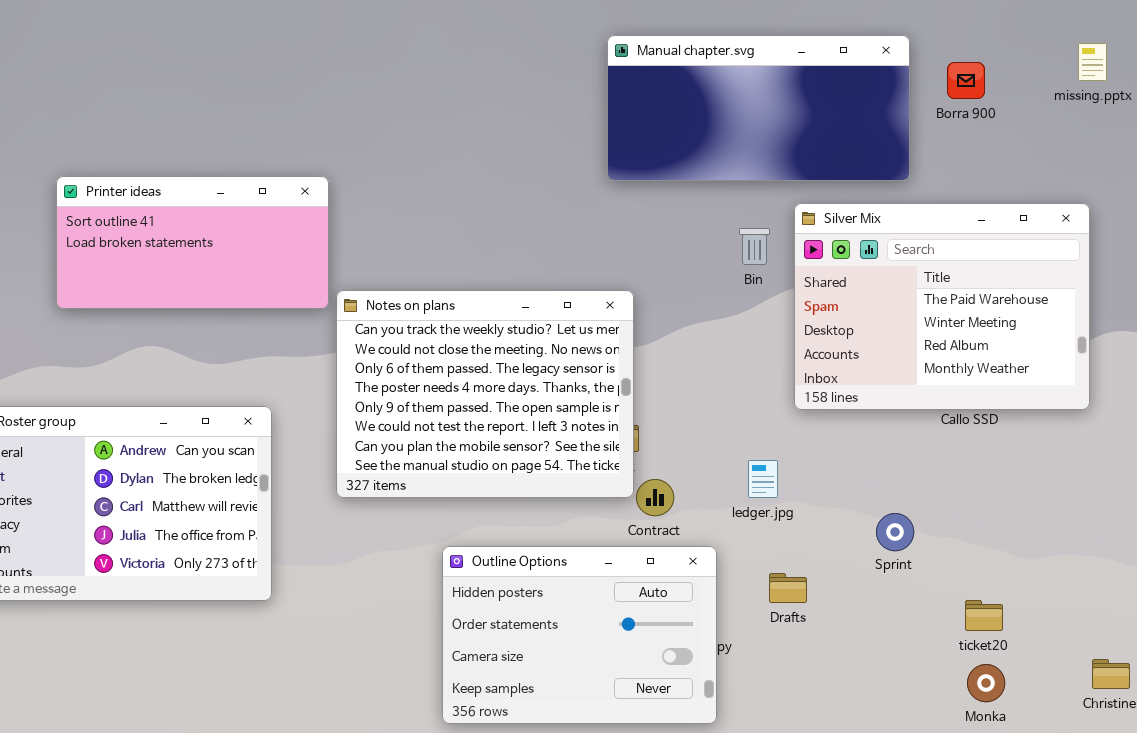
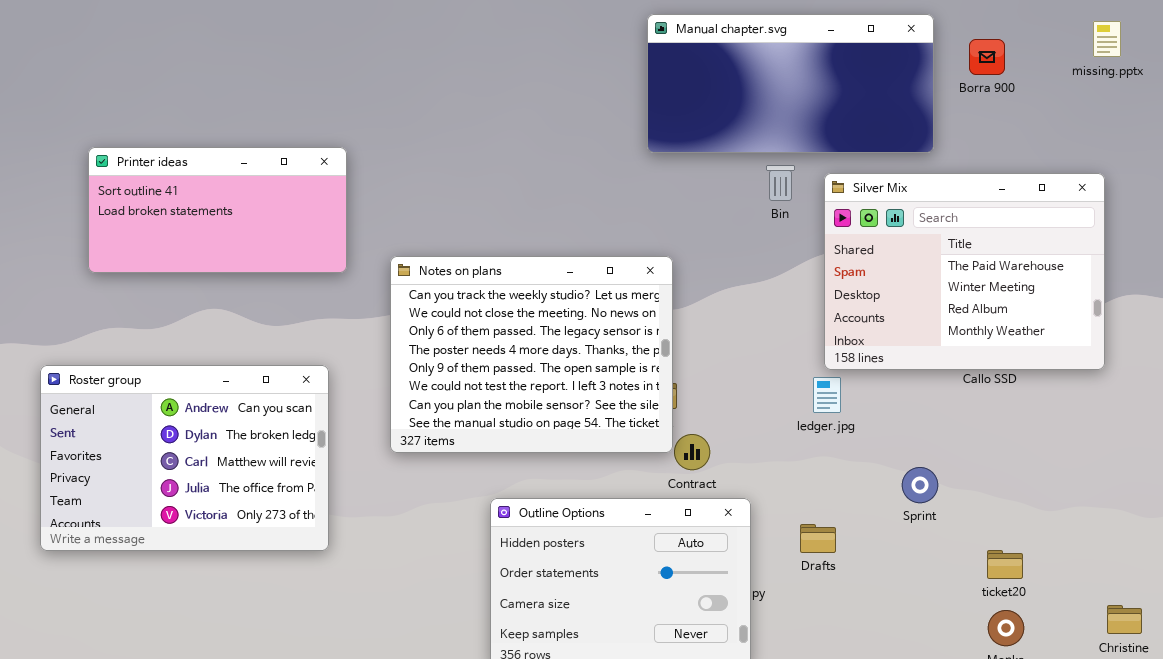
Printer ideas: [56,176,329,309] -> [88,147,347,273], moved
Bin: [739,228,770,265] -> [766,165,795,201], moved
ledger.jpg: [748,460,778,498] -> [813,377,841,413], moved

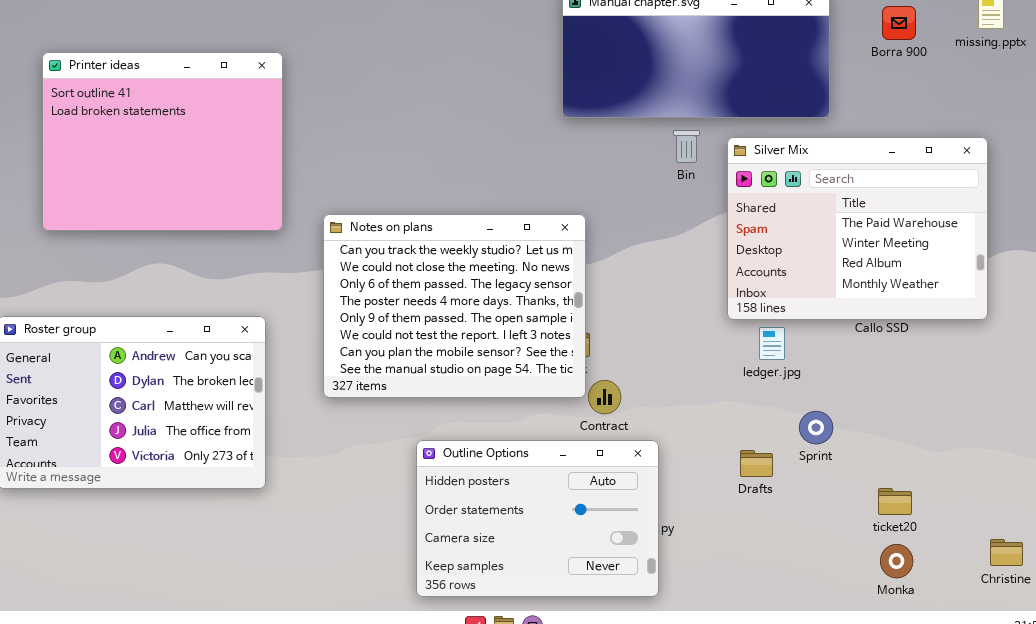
Borra 900: [969,39,1005,75] -> [882,6,916,40], moved
Printer ideas: [88,147,347,273] -> [42,52,283,231], resized
ledger.jpg: [813,377,841,413] -> [759,327,785,360], moved
Drafts: [800,524,836,553] -> [740,450,773,477], moved

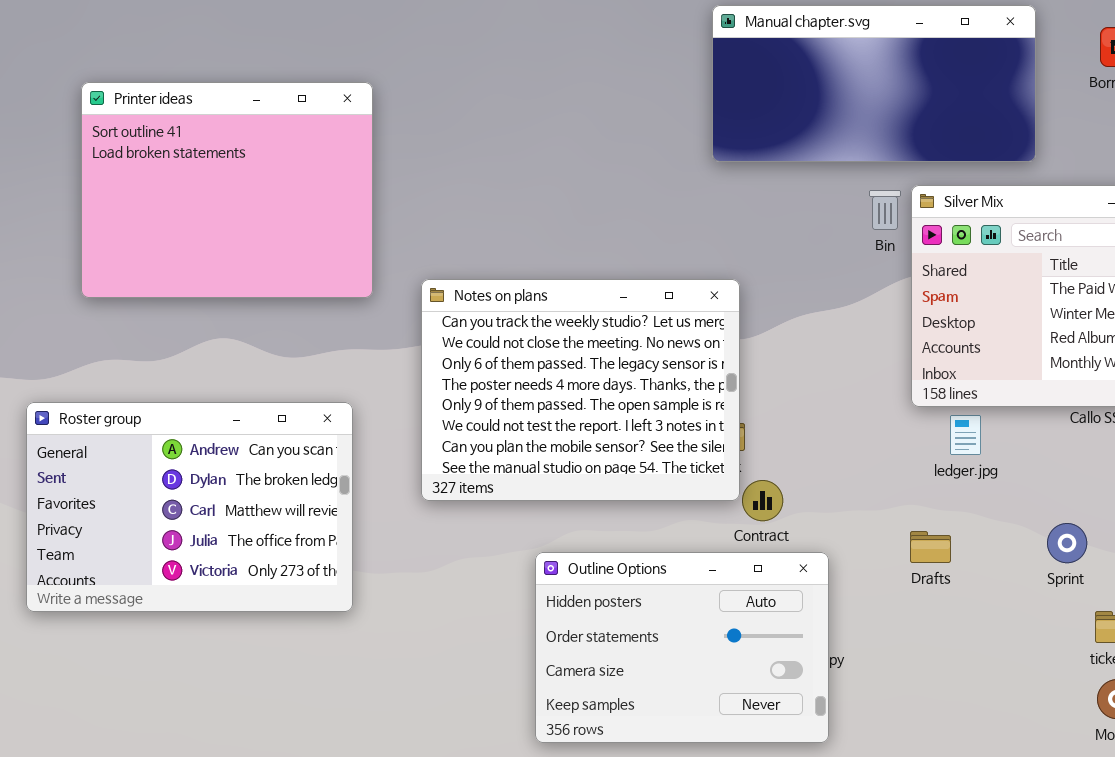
Bin: [673,130,700,163] -> [869,190,901,230], moved
Sprint: [799,411,833,444] -> [1047,523,1087,563], moved
Drafts: [740,450,773,477] -> [910,531,951,563], moved

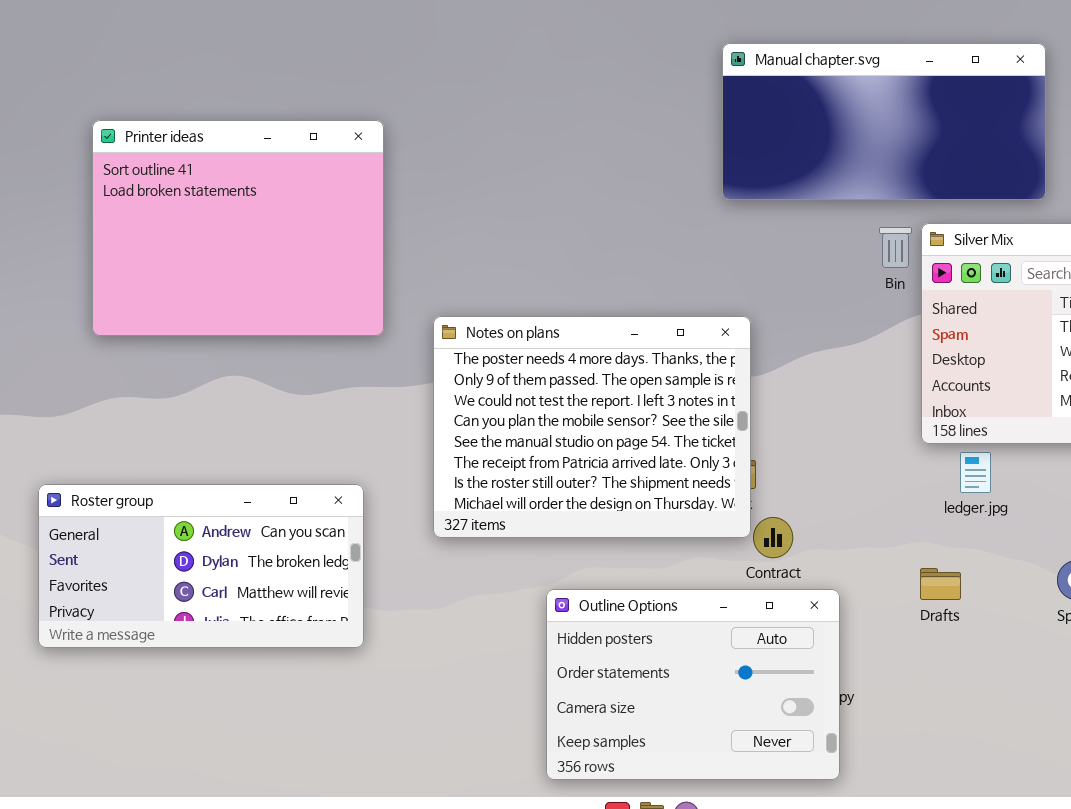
Notes on plans: [421,279,740,501] -> [433,316,751,538], scrolled down 3 rows
Roster group: [26,402,353,612] -> [38,484,364,648], resized

